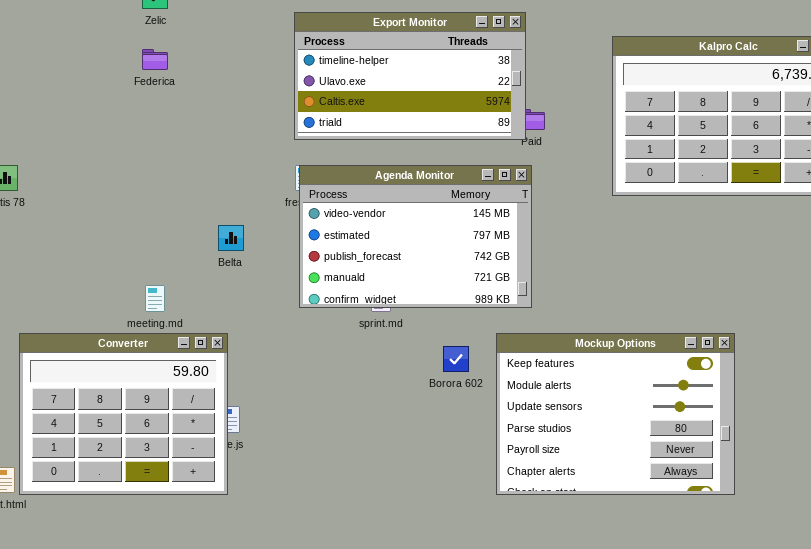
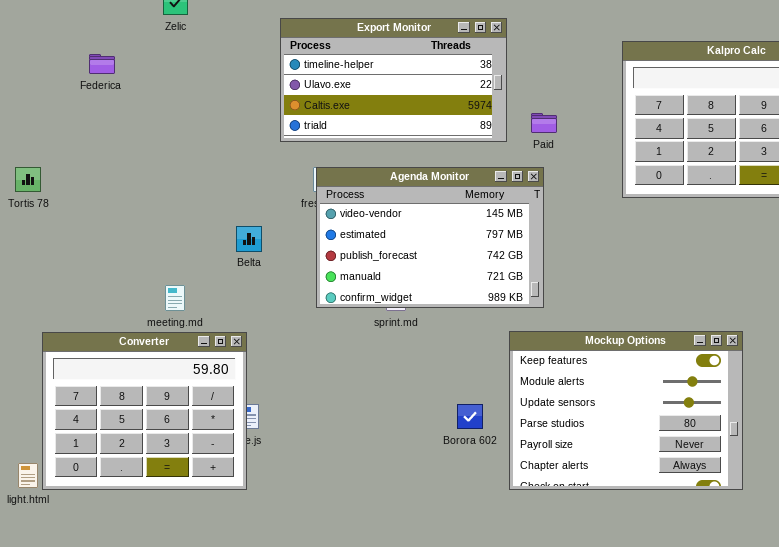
Export Monitor: [294,12,526,140] -> [280,18,507,142], moved
Federica: [142,49,168,70] -> [89,54,115,74], moved
Borora 602: [443,346,469,372] -> [457,404,483,429], moved

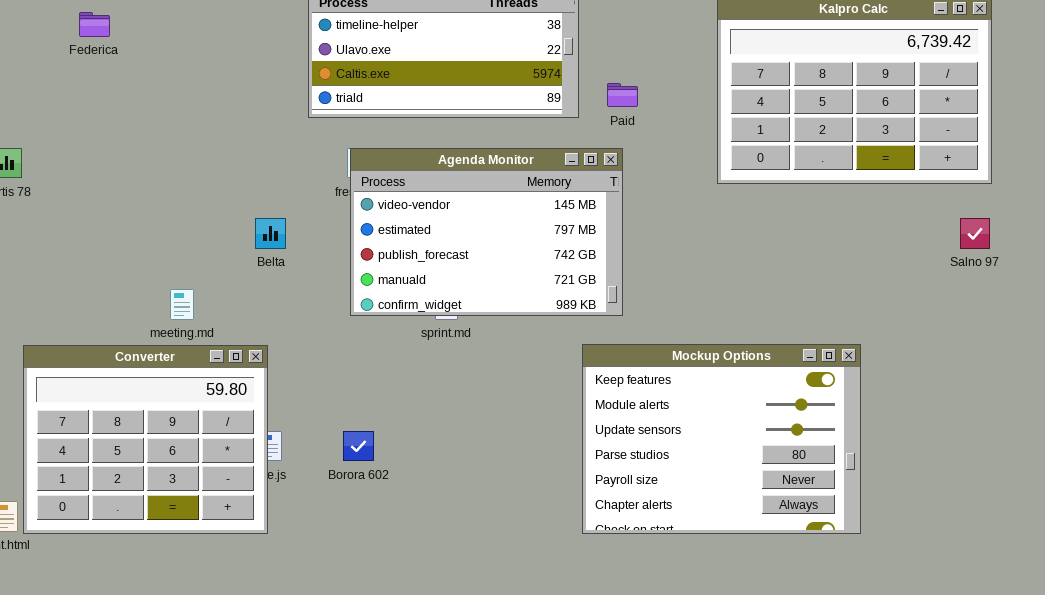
Borora 602: [457,404,483,429] -> [343,431,374,461], moved

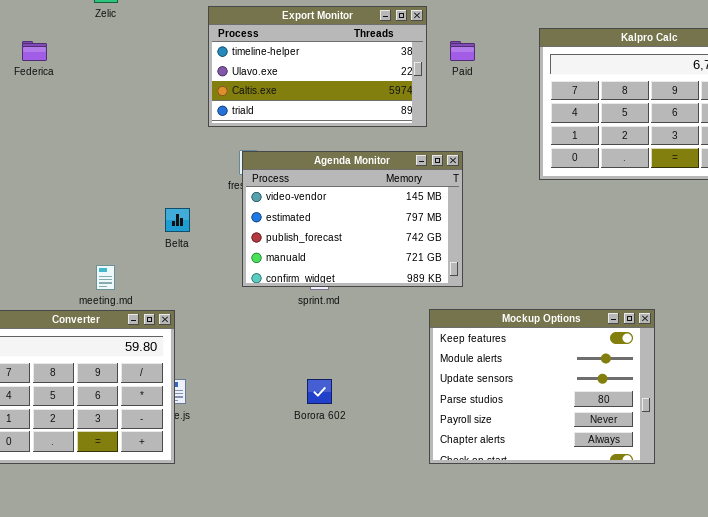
Paid: [607,83,638,107] -> [450,41,475,61], moved
Borora 602: [343,431,374,461] -> [307,379,332,404], moved

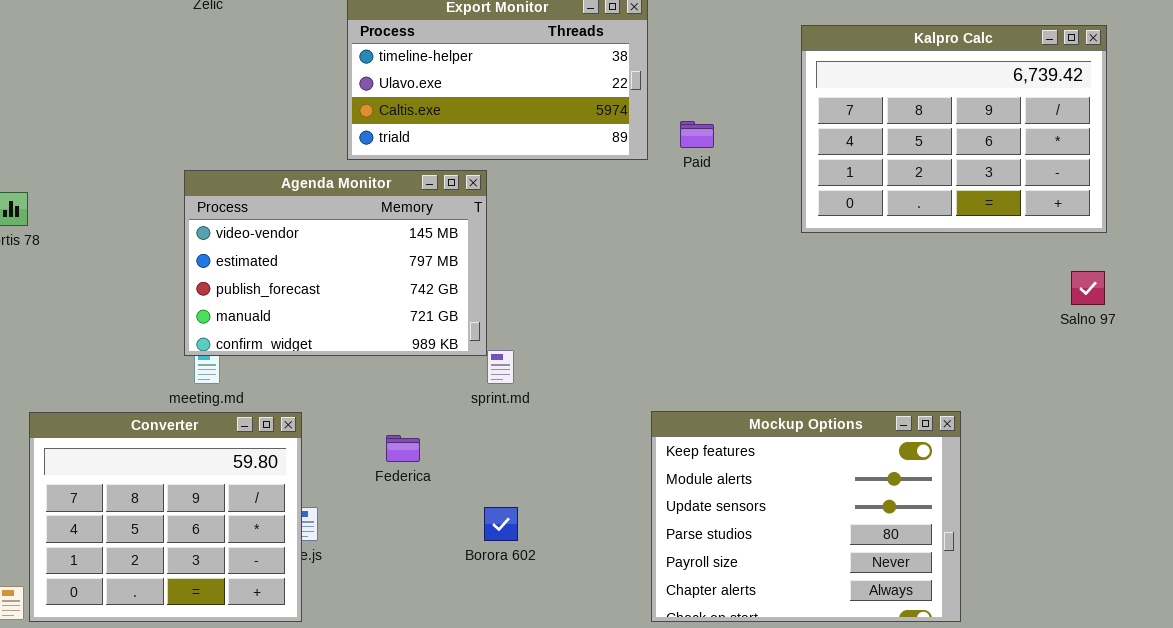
Federica: [22,41,47,61] -> [386,435,420,462], moved
Paid: [450,41,475,61] -> [680,121,714,148], moved
Agenda Monitor: [242,151,463,287] -> [184,170,487,356], moved

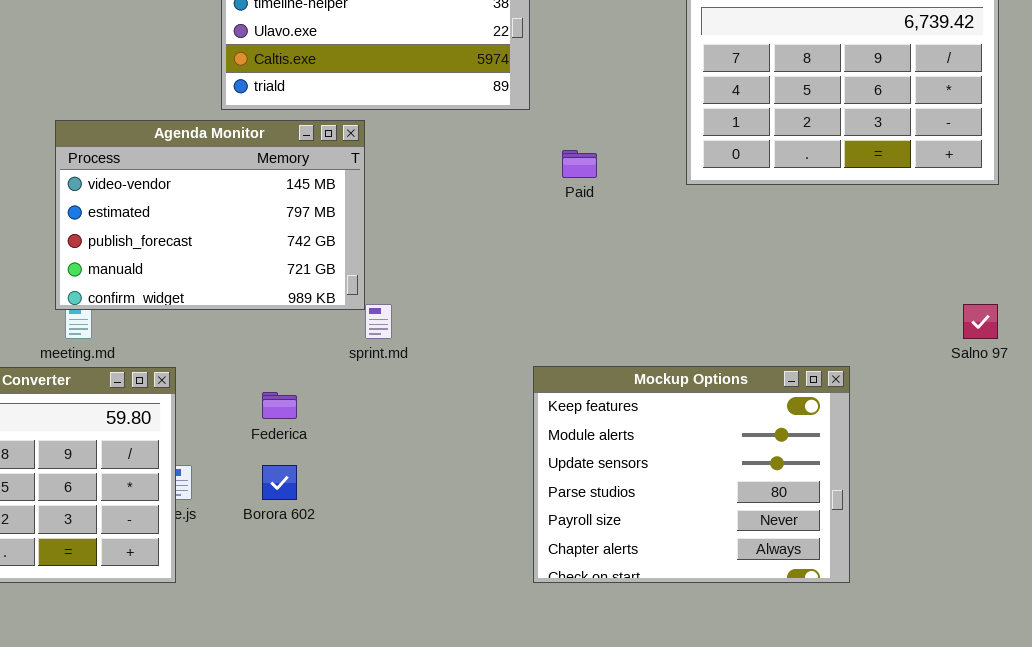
Paid: [680,121,714,148] -> [562,150,597,178], moved
Salno 97: [1071,271,1105,305] -> [963,304,998,339], moved
Borora 602: [484,507,518,541] -> [262,465,297,500], moved

